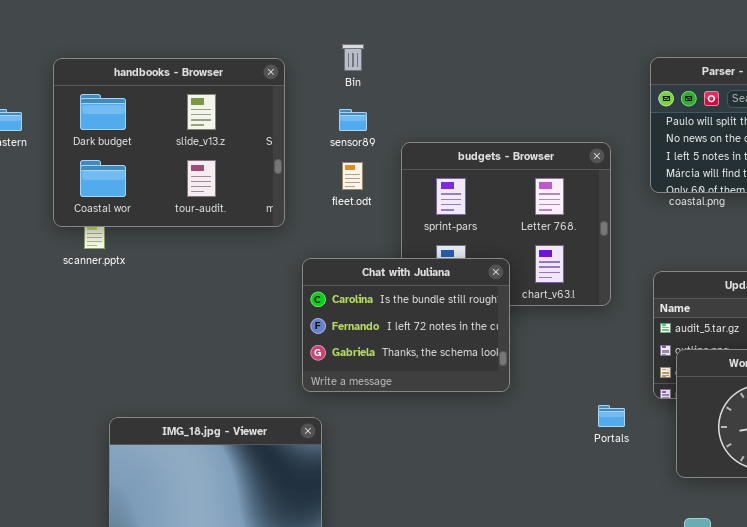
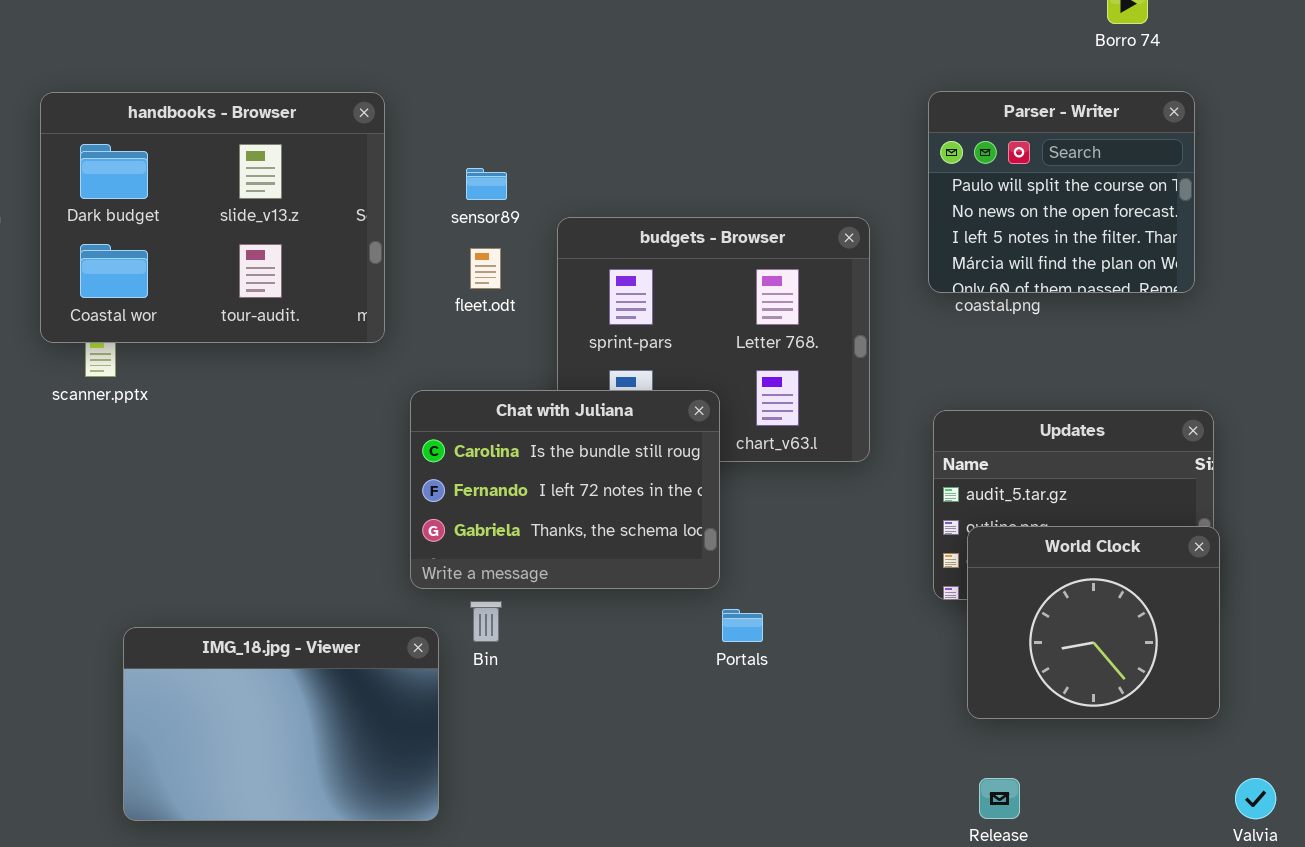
Bin: [342,44,364,71] -> [470,601,502,642], moved
Portals: [598,405,625,427] -> [722,609,763,642], moved

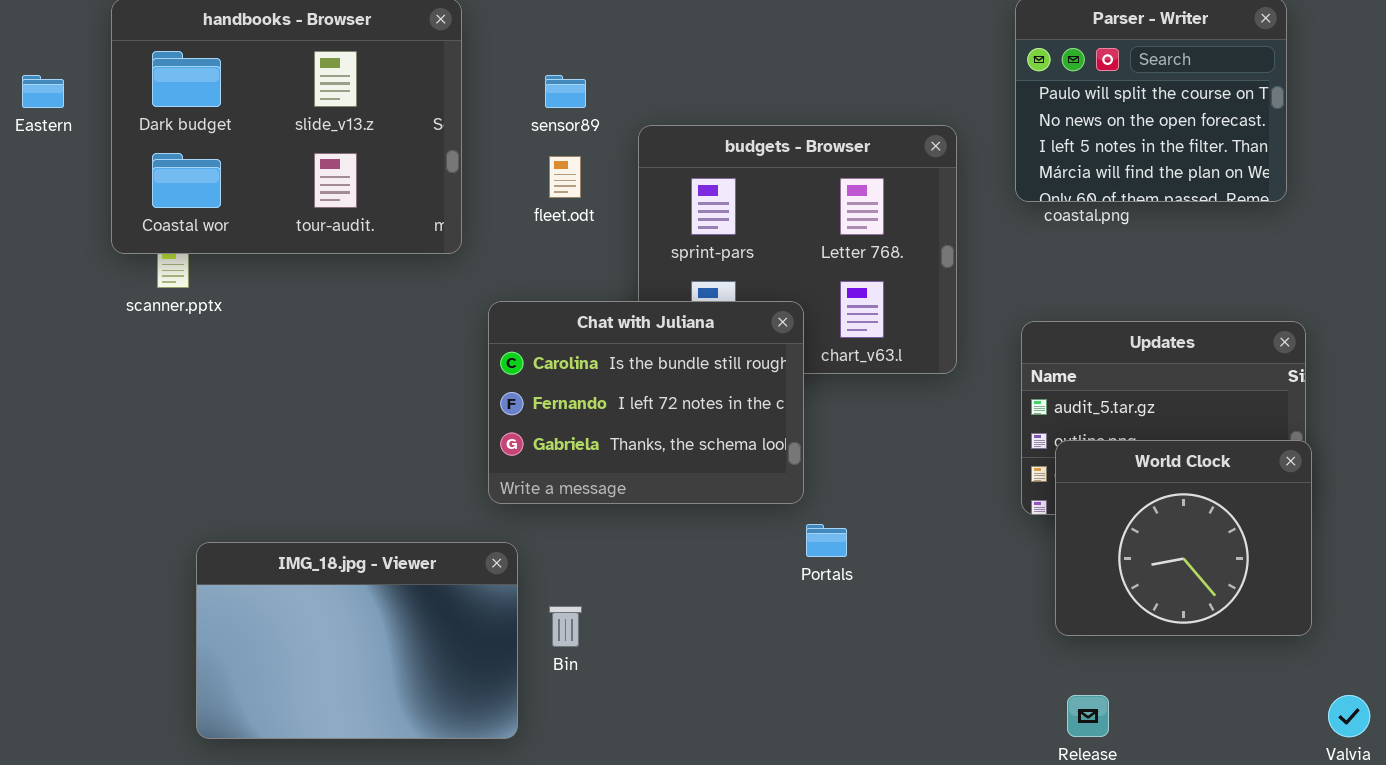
Bin: [470,601,502,642] -> [549,606,582,647], moved

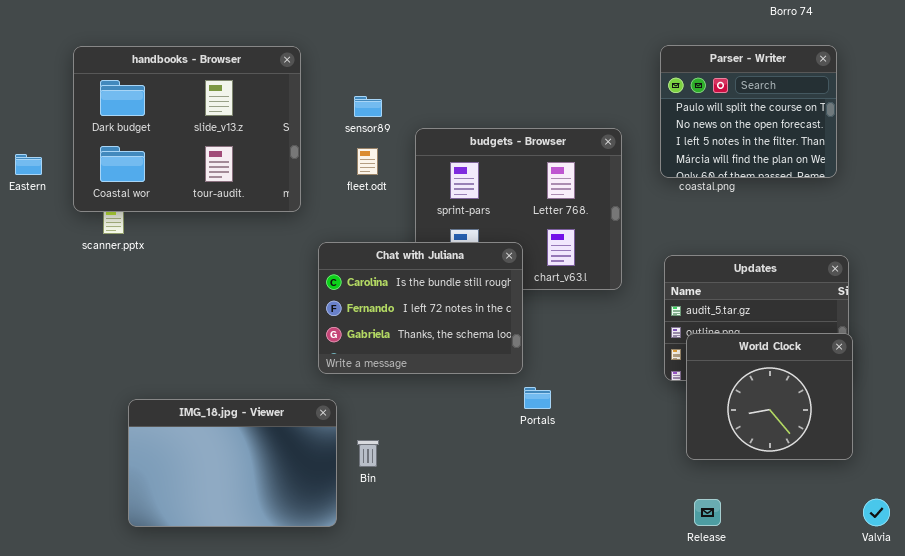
Eastern: [22,75,64,108] -> [15,154,42,175], moved

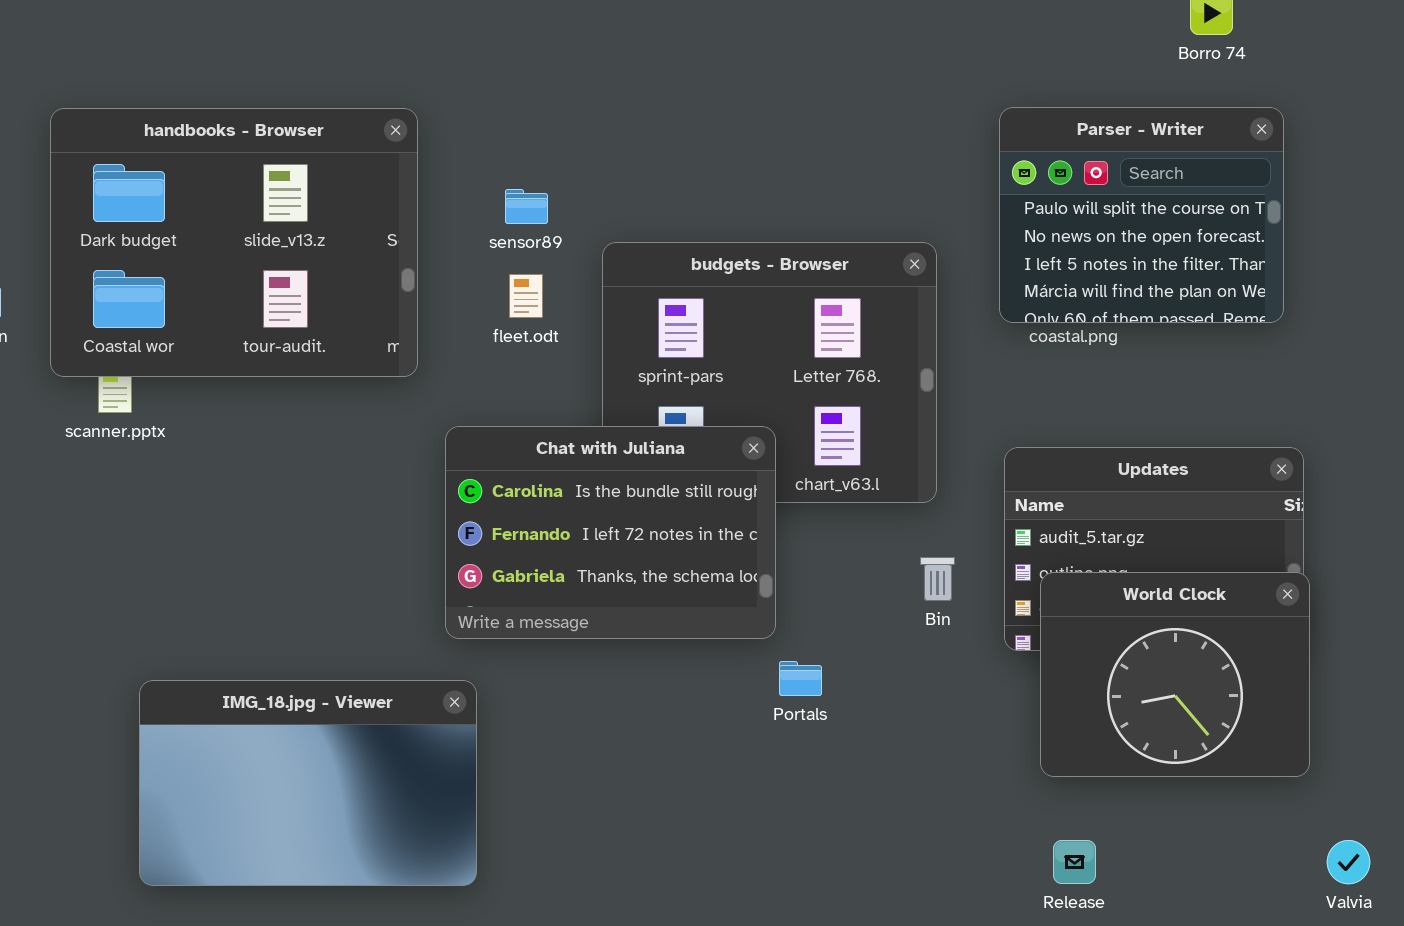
Bin: [357,440,379,467] -> [920,557,955,601], moved

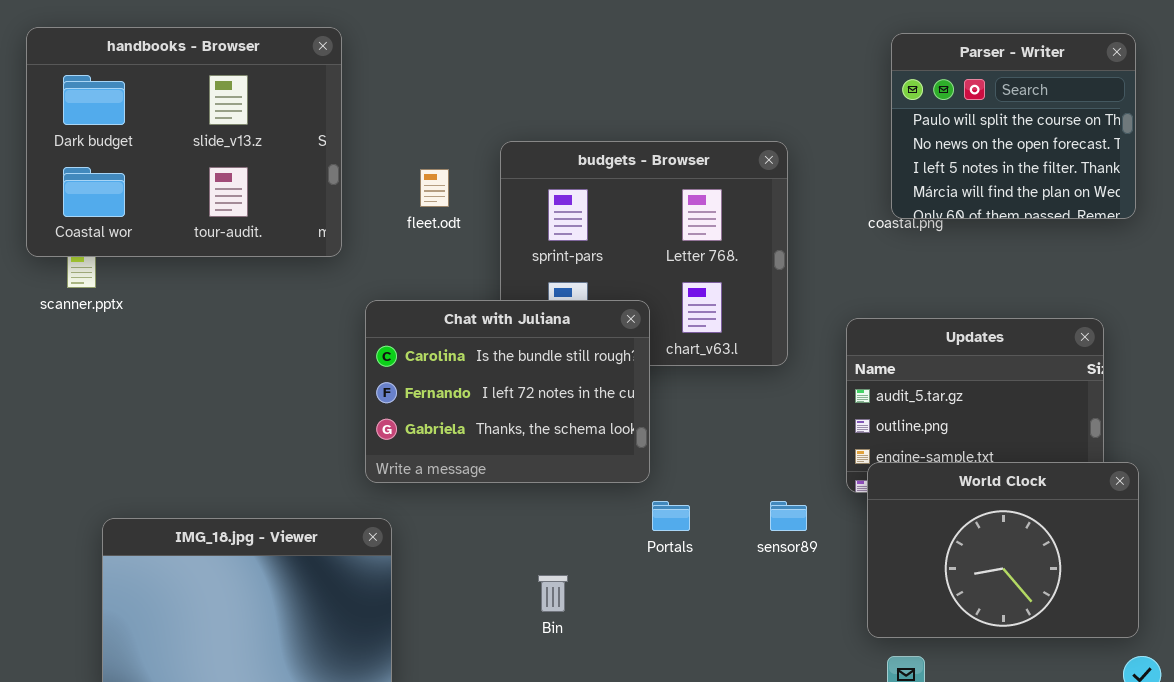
Parser - Writer: [999,107,1284,323] -> [891,33,1136,219], moved
sensor89: [505,189,548,224] -> [770,501,807,531], moved
Bin: [920,557,955,601] -> [538,575,568,612], moved
World Clock: [1040,572,1310,777] -> [867,462,1139,638], moved, resized

